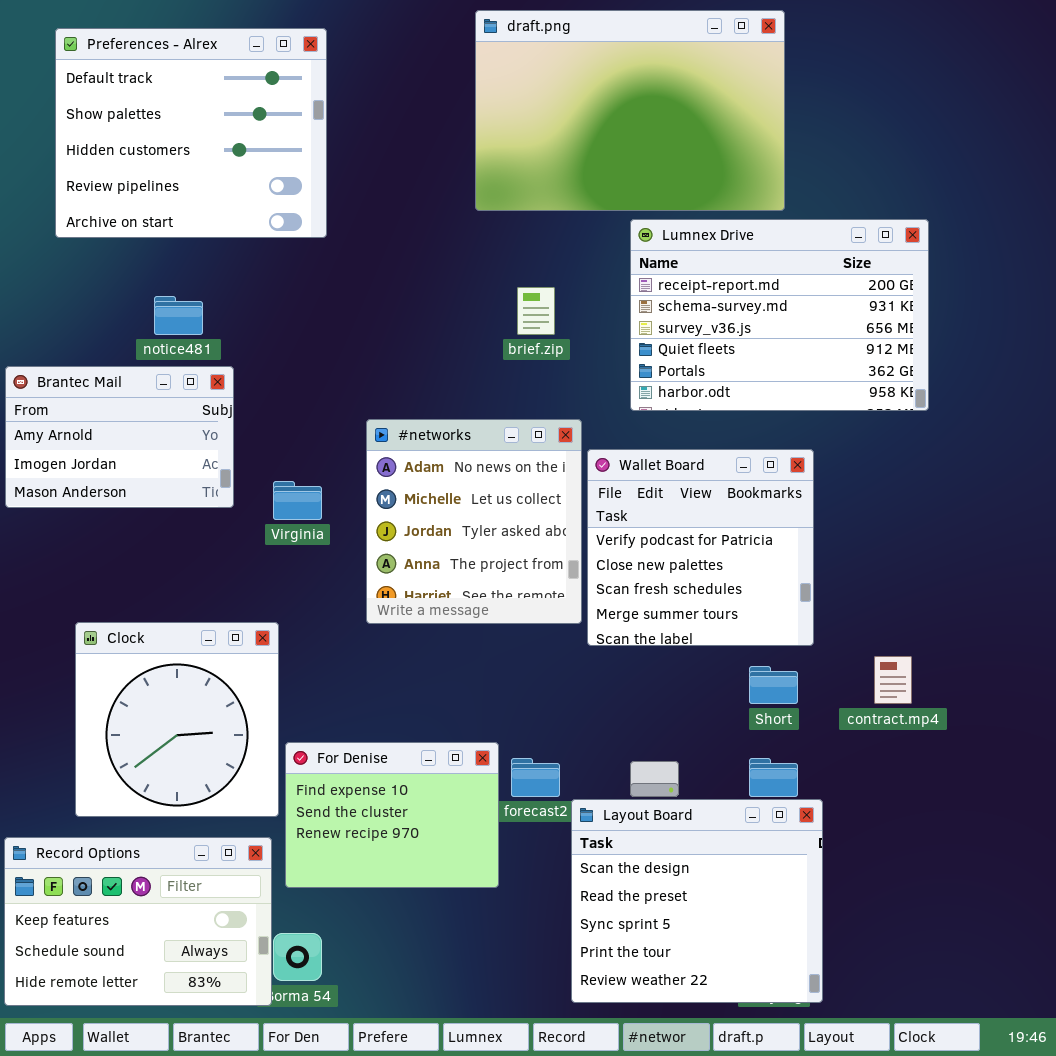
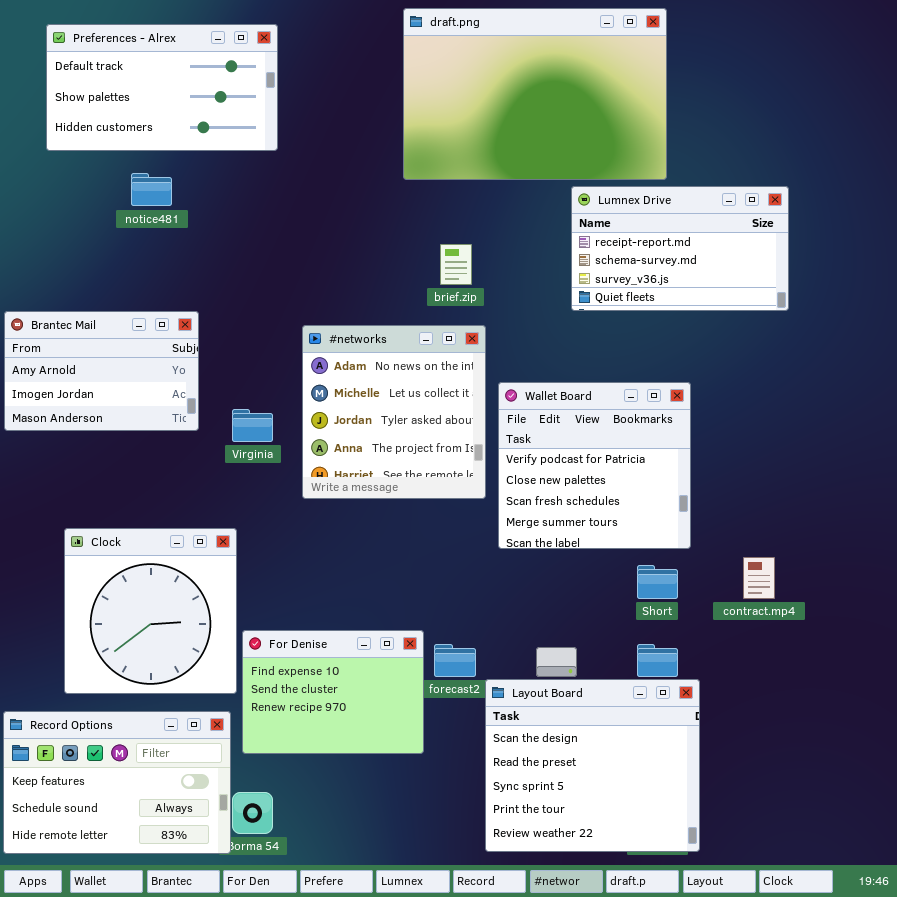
Preferences - Alrex: [55,28,327,238] -> [46,24,278,151], resized
Lumnex Drive: [630,219,929,411] -> [571,186,789,311], resized
notice481: [154,296,203,335] -> [131,173,172,206], moved
#networks: [366,419,582,624] -> [302,325,486,499], moved

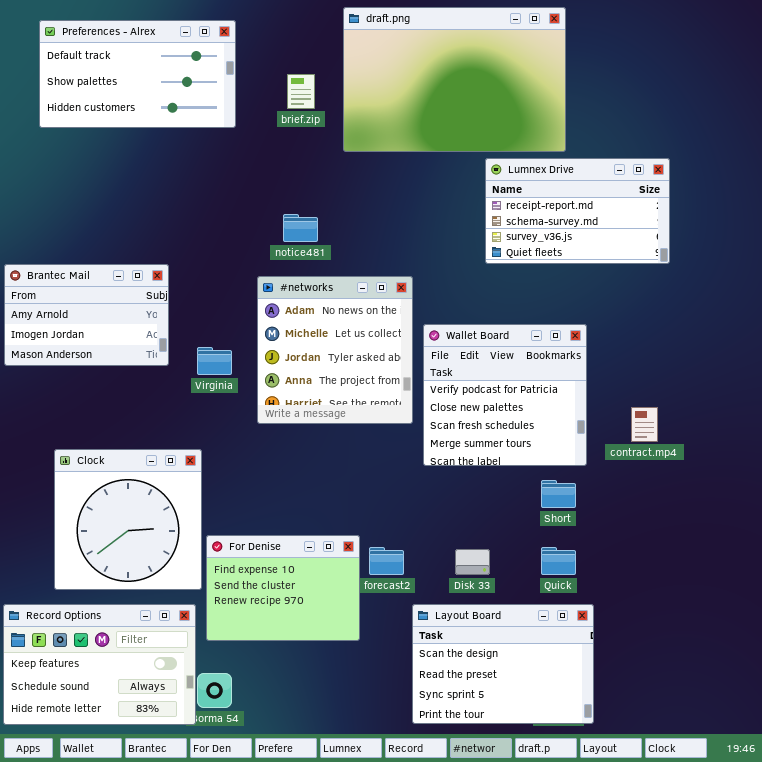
notice481: [131,173,172,206] -> [283,214,318,242], moved
brief.zip: [440,244,472,285] -> [287,74,315,109], moved
contract.mp4: [743,557,775,599] -> [631,407,658,442], moved
Layout Board: [485,679,700,852] -> [412,604,594,724], resized

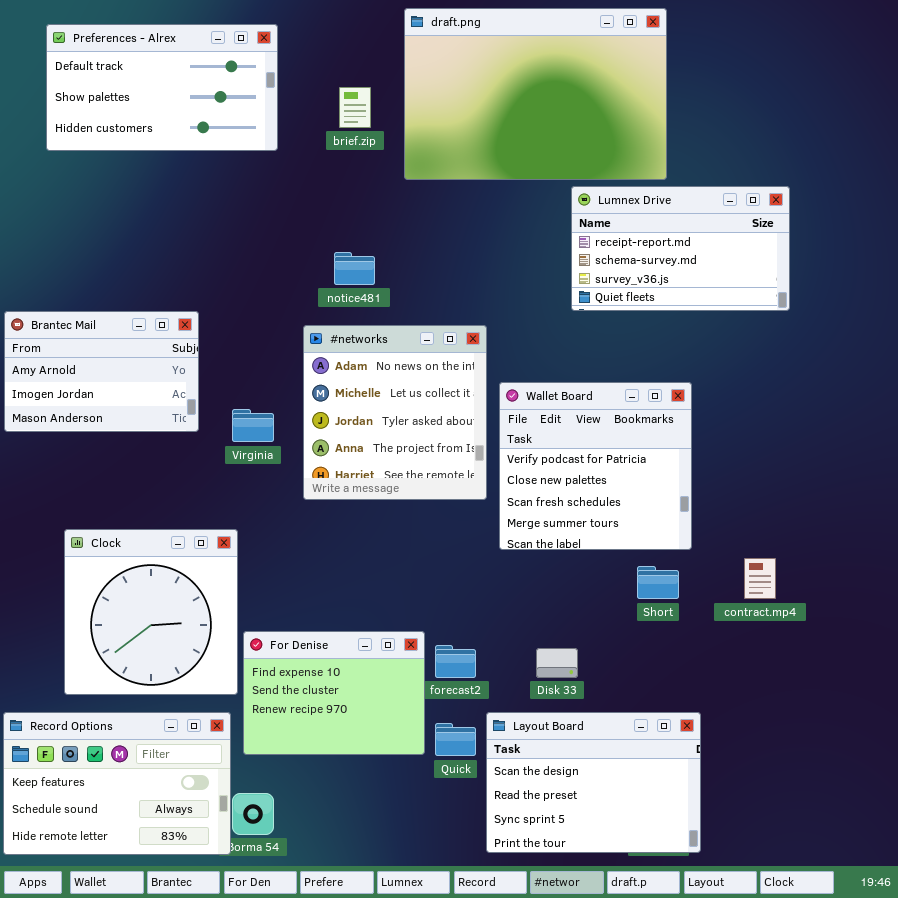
contract.mp4: [631,407,658,442] -> [744,558,776,599], moved
Quick: [541,547,576,575] -> [435,723,476,756], moved

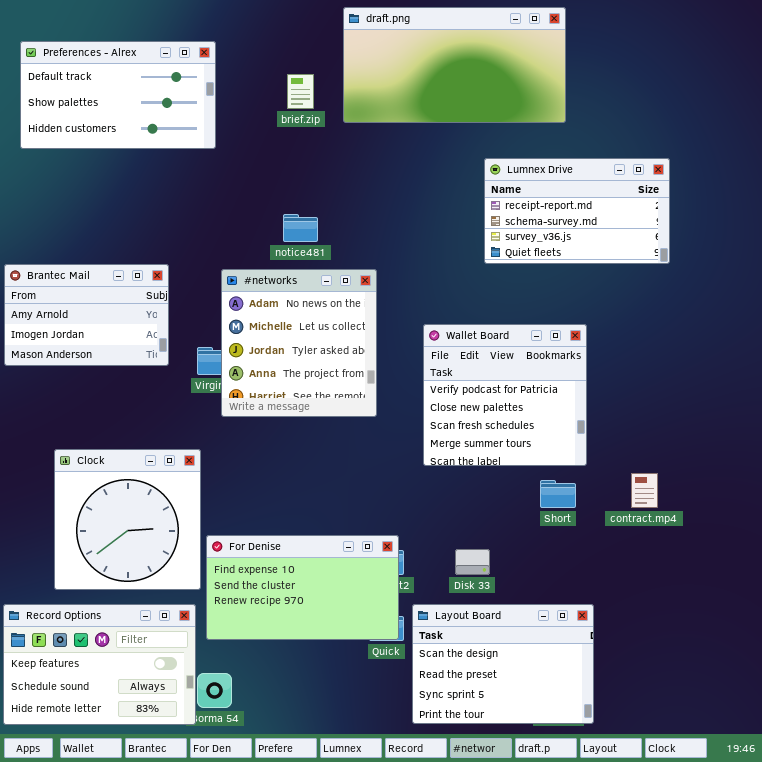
draft.png: [404,8,667,180] -> [343,7,566,123], resized
Preferences - Alrex: [46,24,278,151] -> [20,41,216,149], moved
#networks: [303,325,487,500] -> [221,269,377,417], moved
For Denise: [243,631,425,755] -> [206,535,399,640], resized

